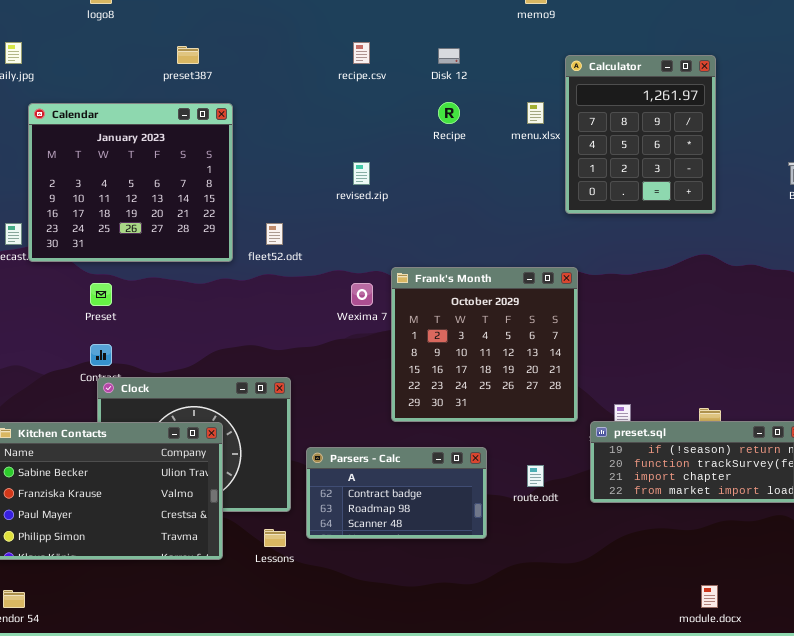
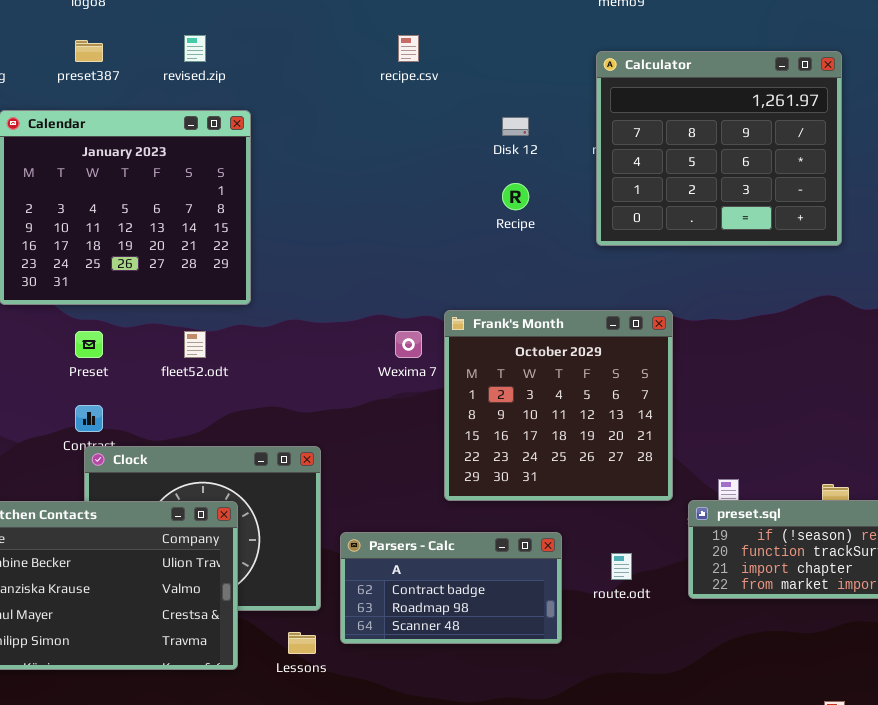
preset387: [177,46,199,64] -> [75,40,103,62], moved
Disk 12: [438,48,460,64] -> [502,117,529,136], moved
Calculator: [565,55,716,214] -> [596,51,842,246], resized
Recipe: [438,102,460,124] -> [502,183,529,210], moved
revised.zip: [353,162,370,185] -> [184,35,206,62], moved
fleet52.odt: [266,223,283,245] -> [184,331,206,358], moved

